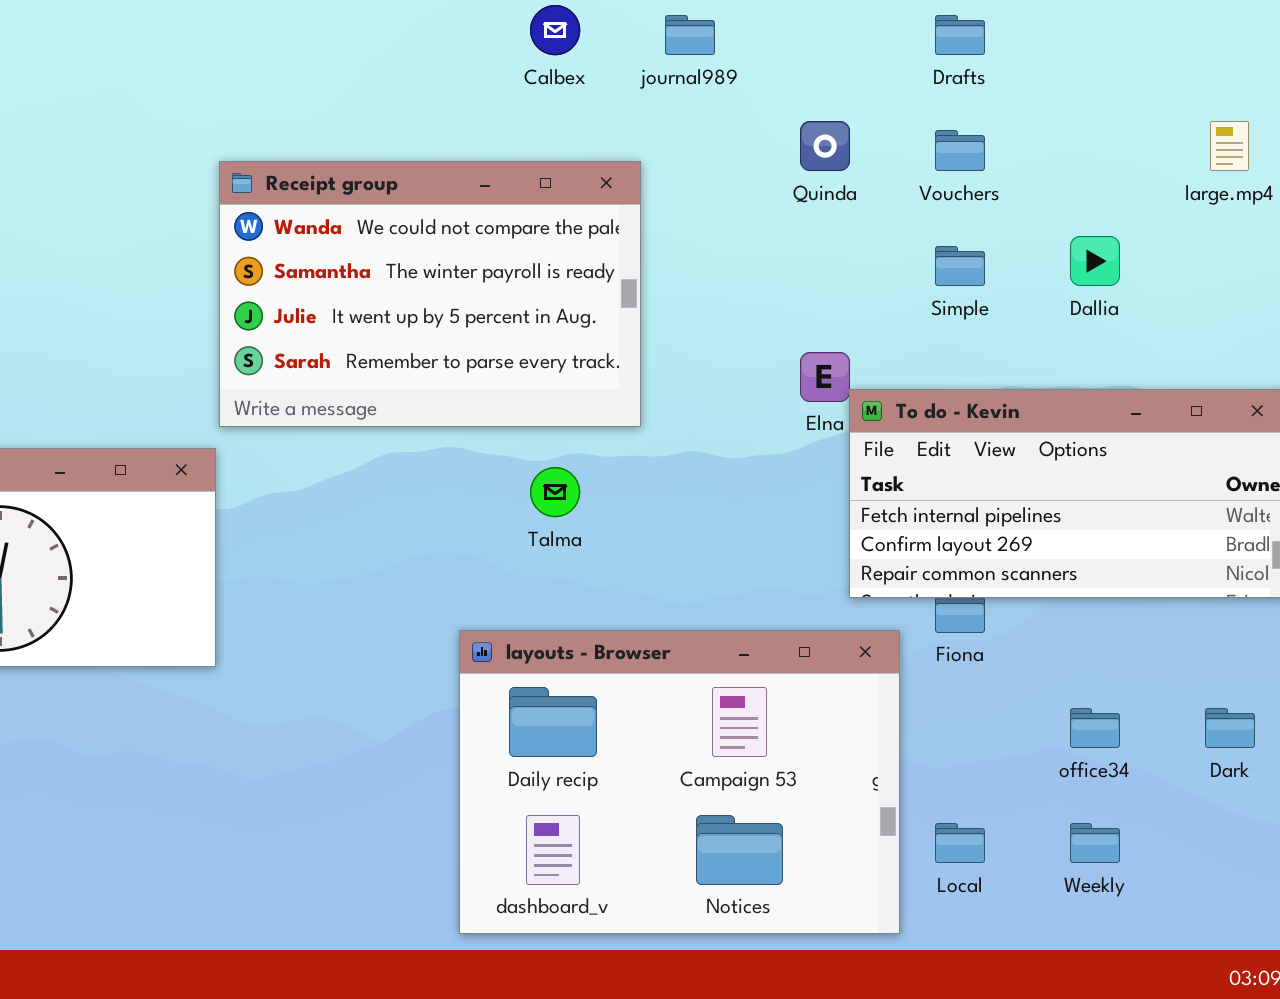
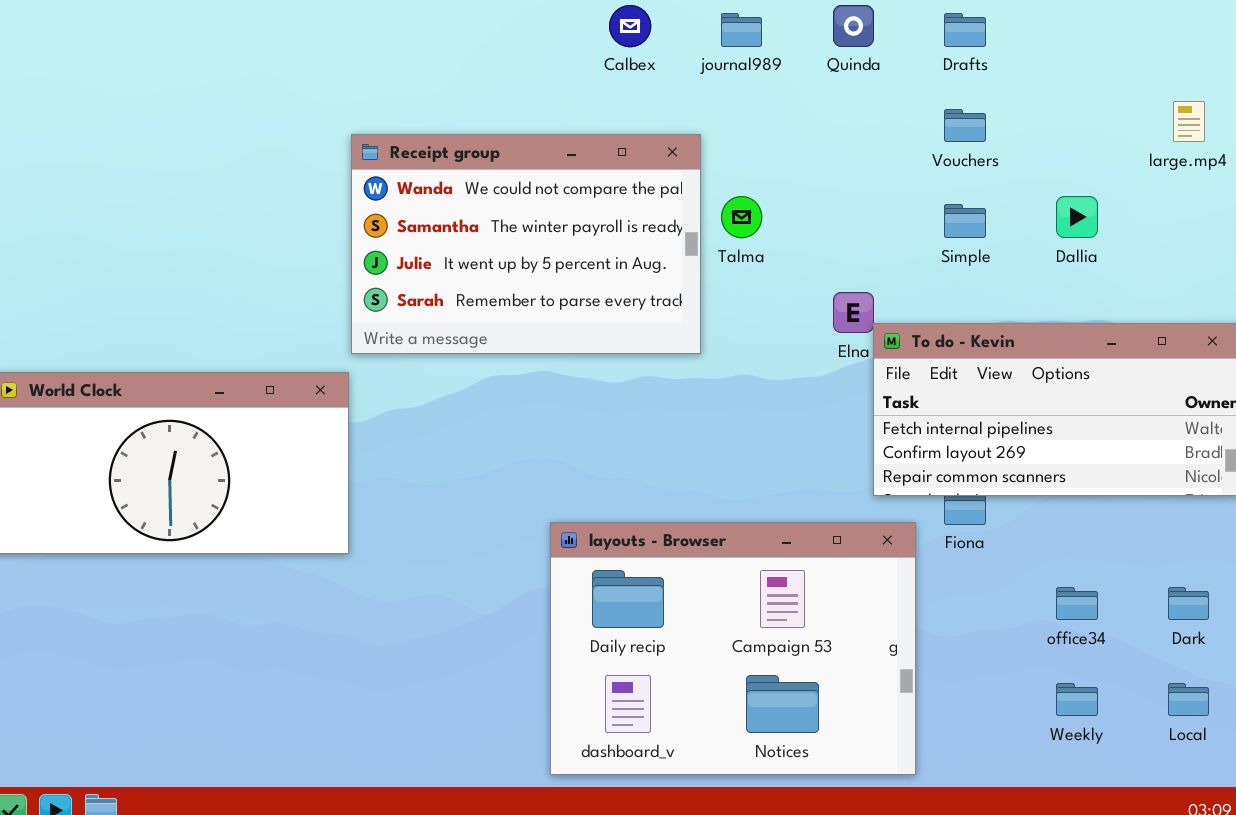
Quinda: [800,121,850,171] -> [833,5,874,47], moved
Talma: [530,467,580,517] -> [721,196,762,238], moved
Local: [935,823,985,863] -> [1168,683,1209,716], moved

